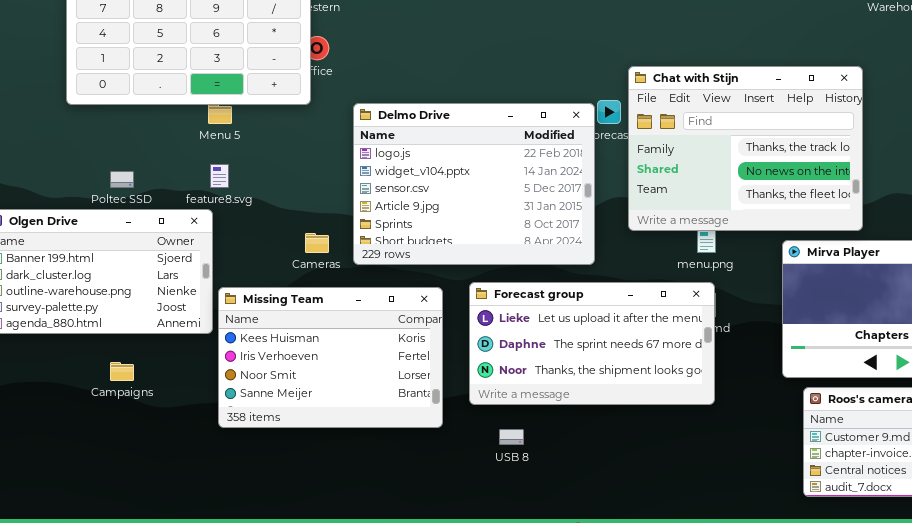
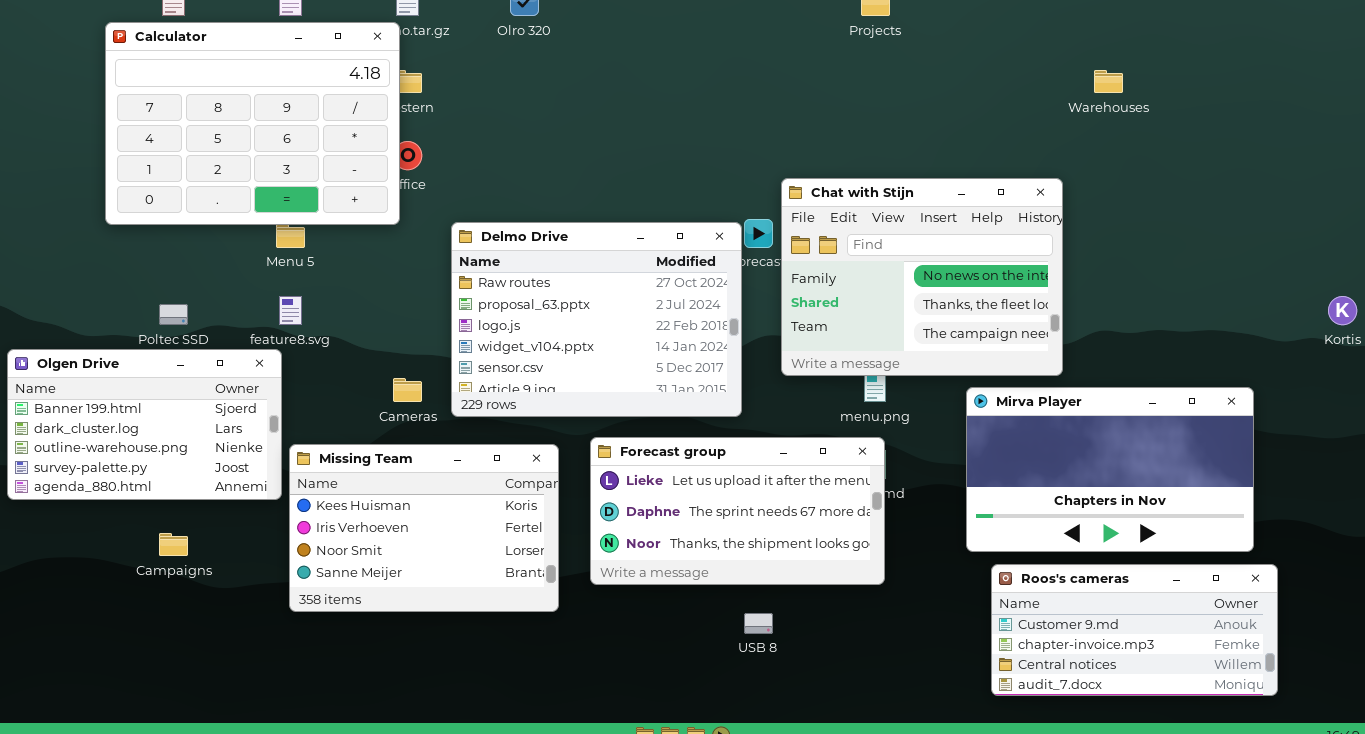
Chat with Stijn: [628,66,863,231] -> [781,178,1063,376], scrolled down 1 row
Delmo Drive: [353,103,595,265] -> [451,222,742,417], scrolled up 2 rows
USB 8: [499,429,524,445] -> [744,613,773,634], moved

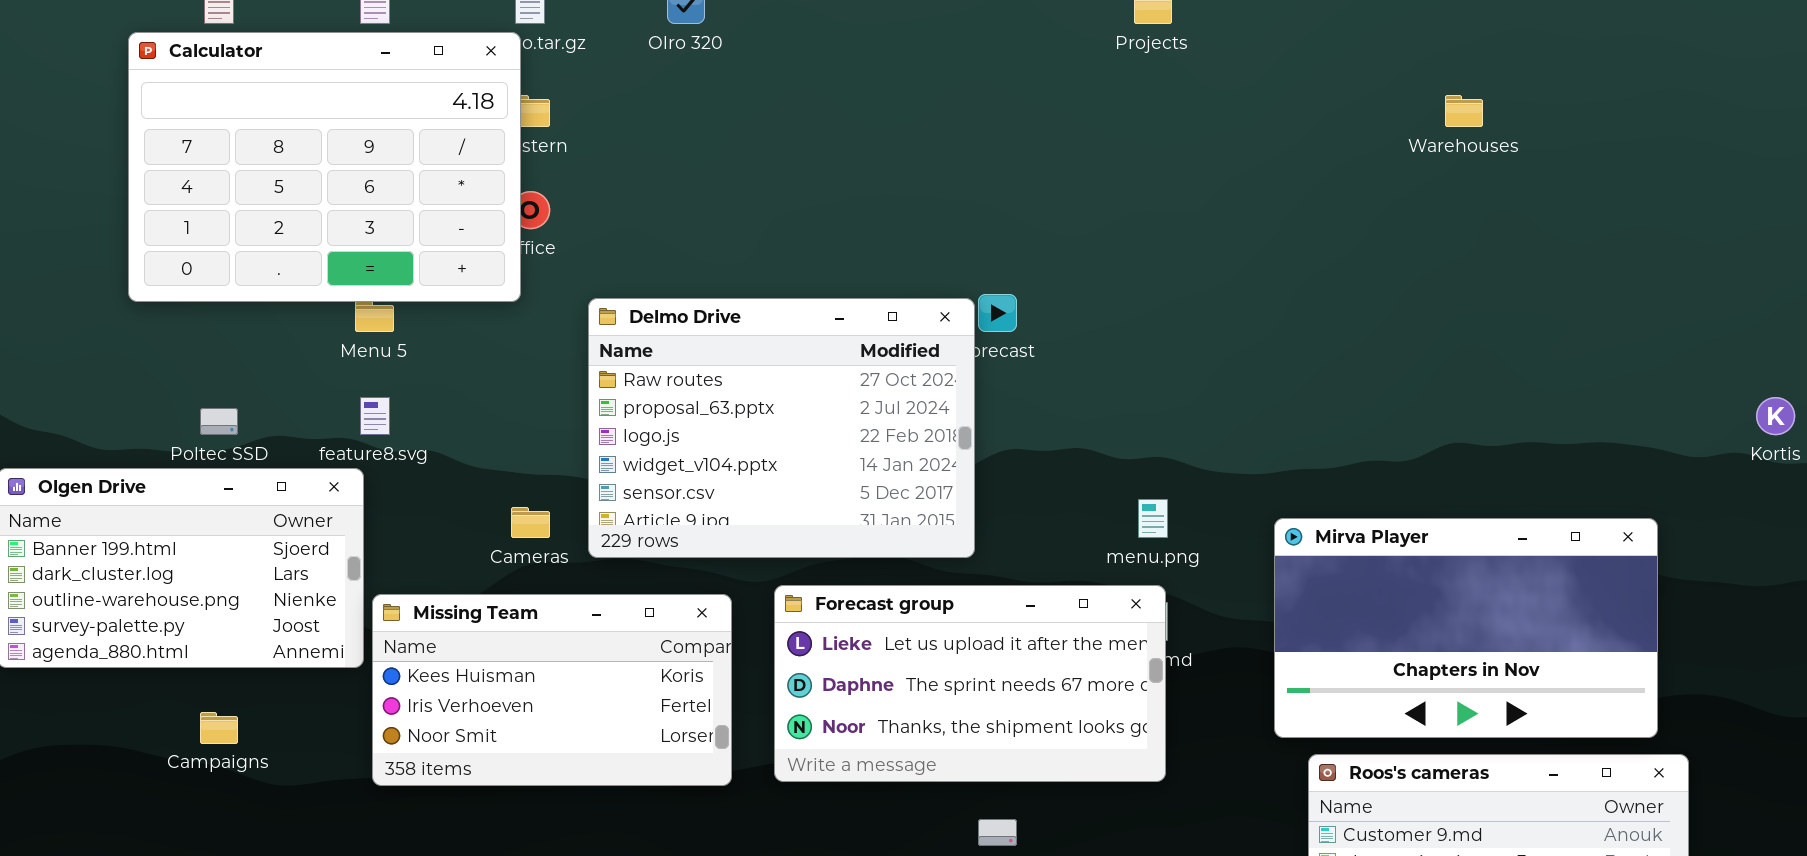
Chat with Stijn: [781,178,1063,376] -> none, closed
Missing Team: [289,444,559,612] -> [372,594,732,786], resized

